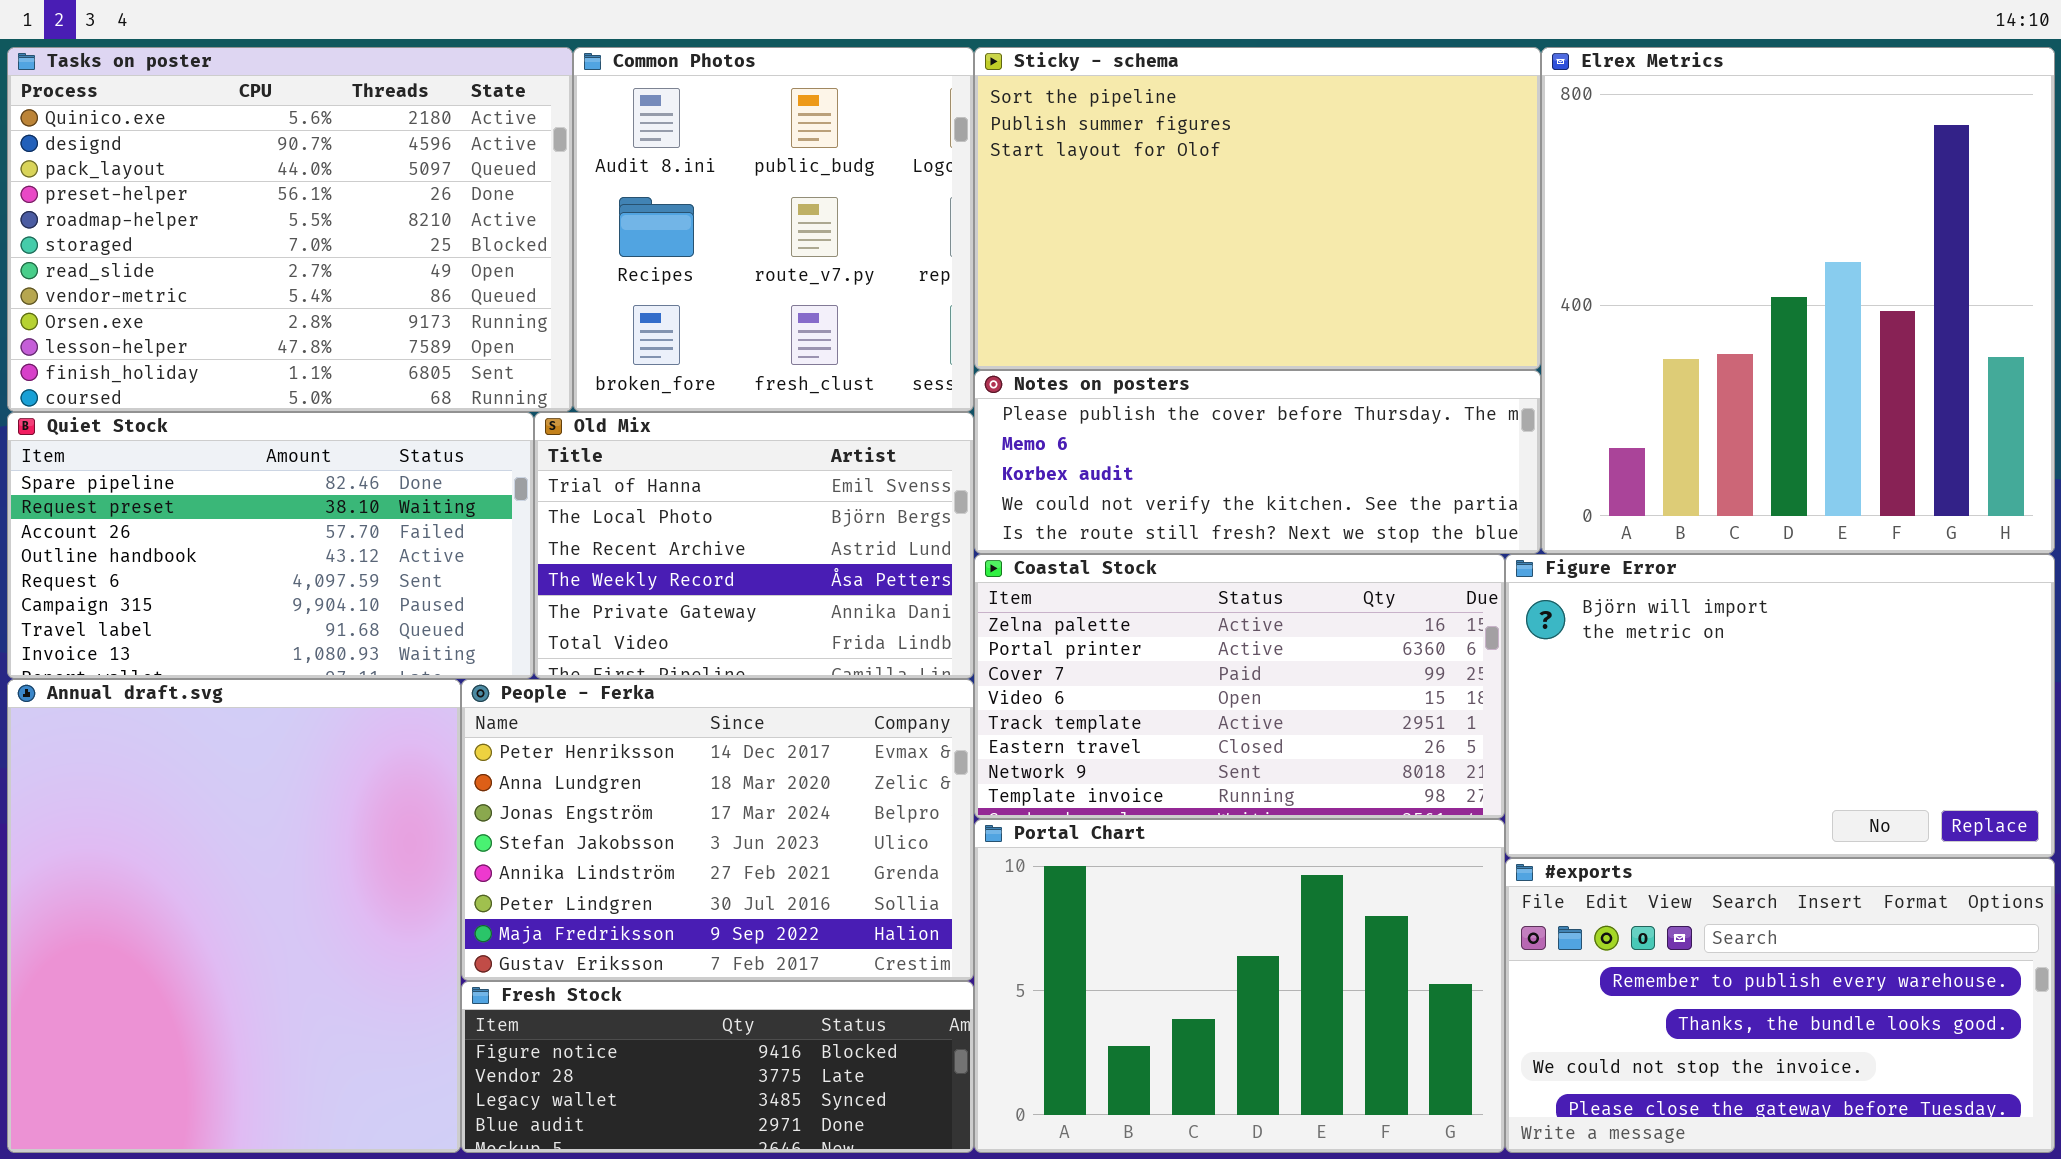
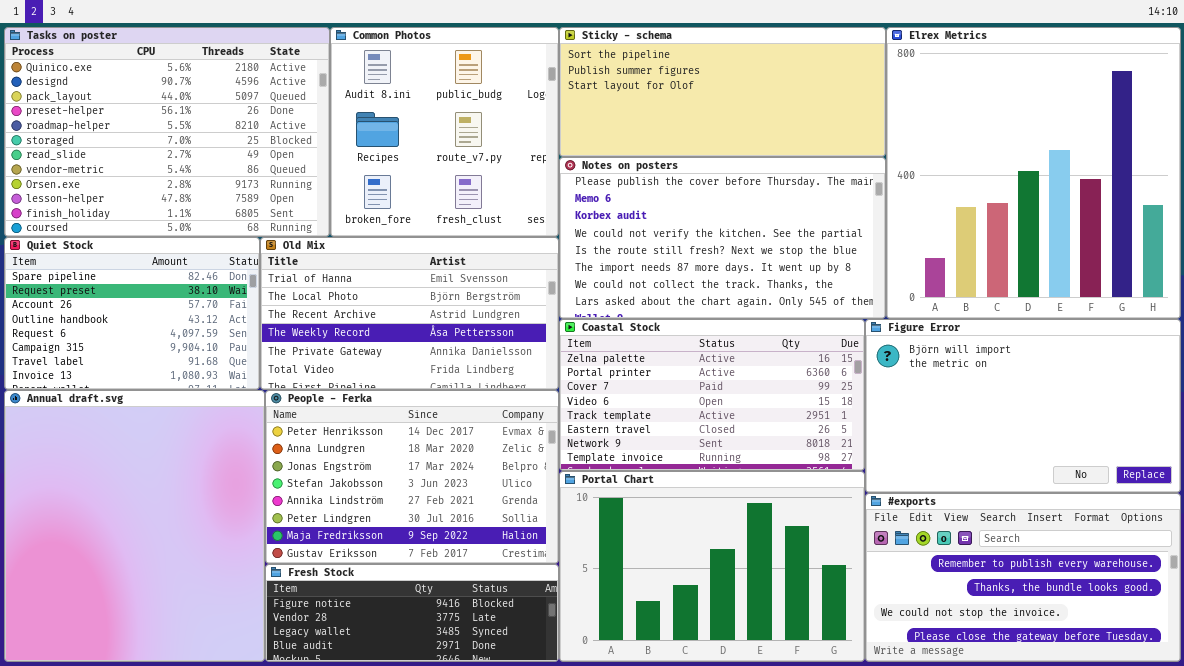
Sticky - schema: [974,47,1541,370] -> [559,27,886,157], resized
Notes on posters: [974,370,1541,554] -> [559,157,886,319], resized
Quiet Stock: [7,412,534,679] -> [4,237,260,390], resized
Old Mix: [534,412,974,679] -> [260,237,559,390], resized

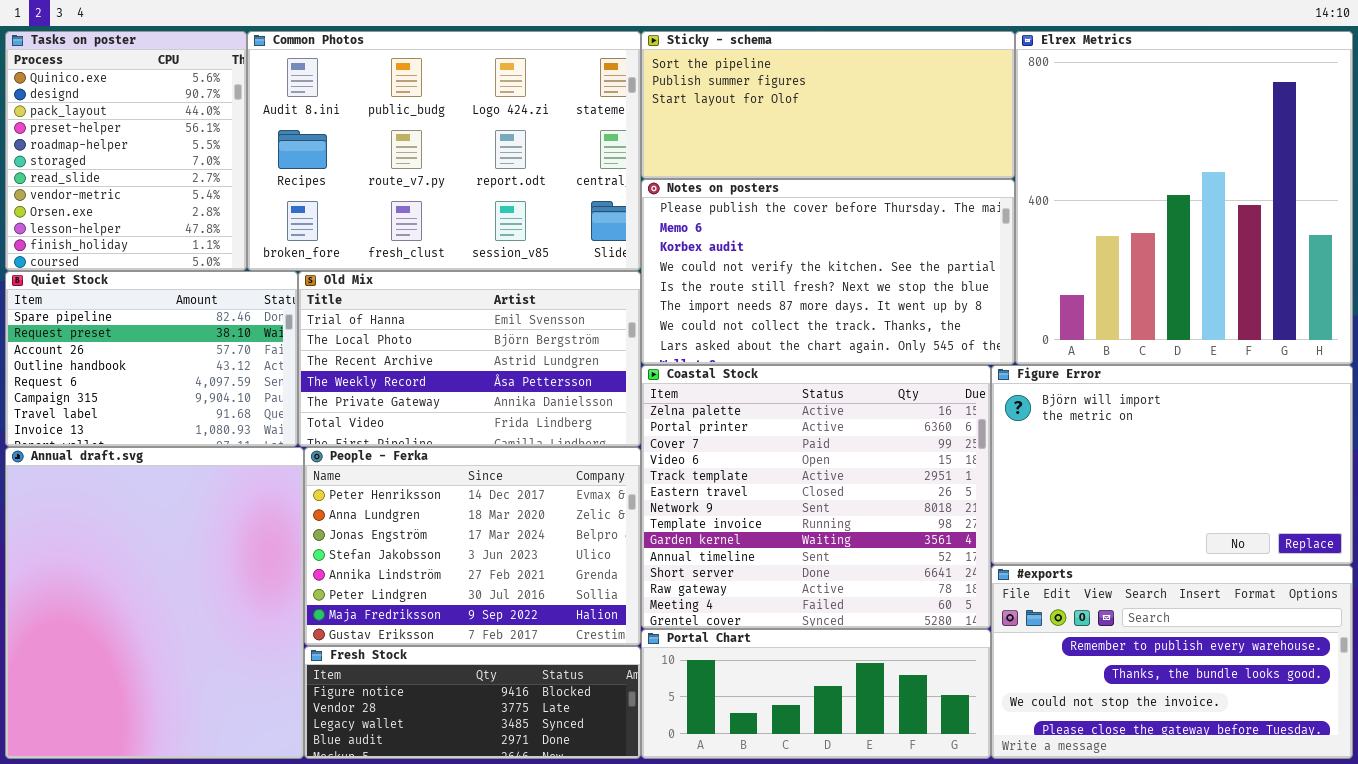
Tasks on poster: [4,27,330,237] -> [5,31,247,271], resized
Common Photos: [330,27,559,237] -> [247,31,641,271], resized
Coastal Stock: [559,319,865,471] -> [641,365,991,629], resized
Portal Chart: [559,471,865,662] -> [641,629,991,759], resized

